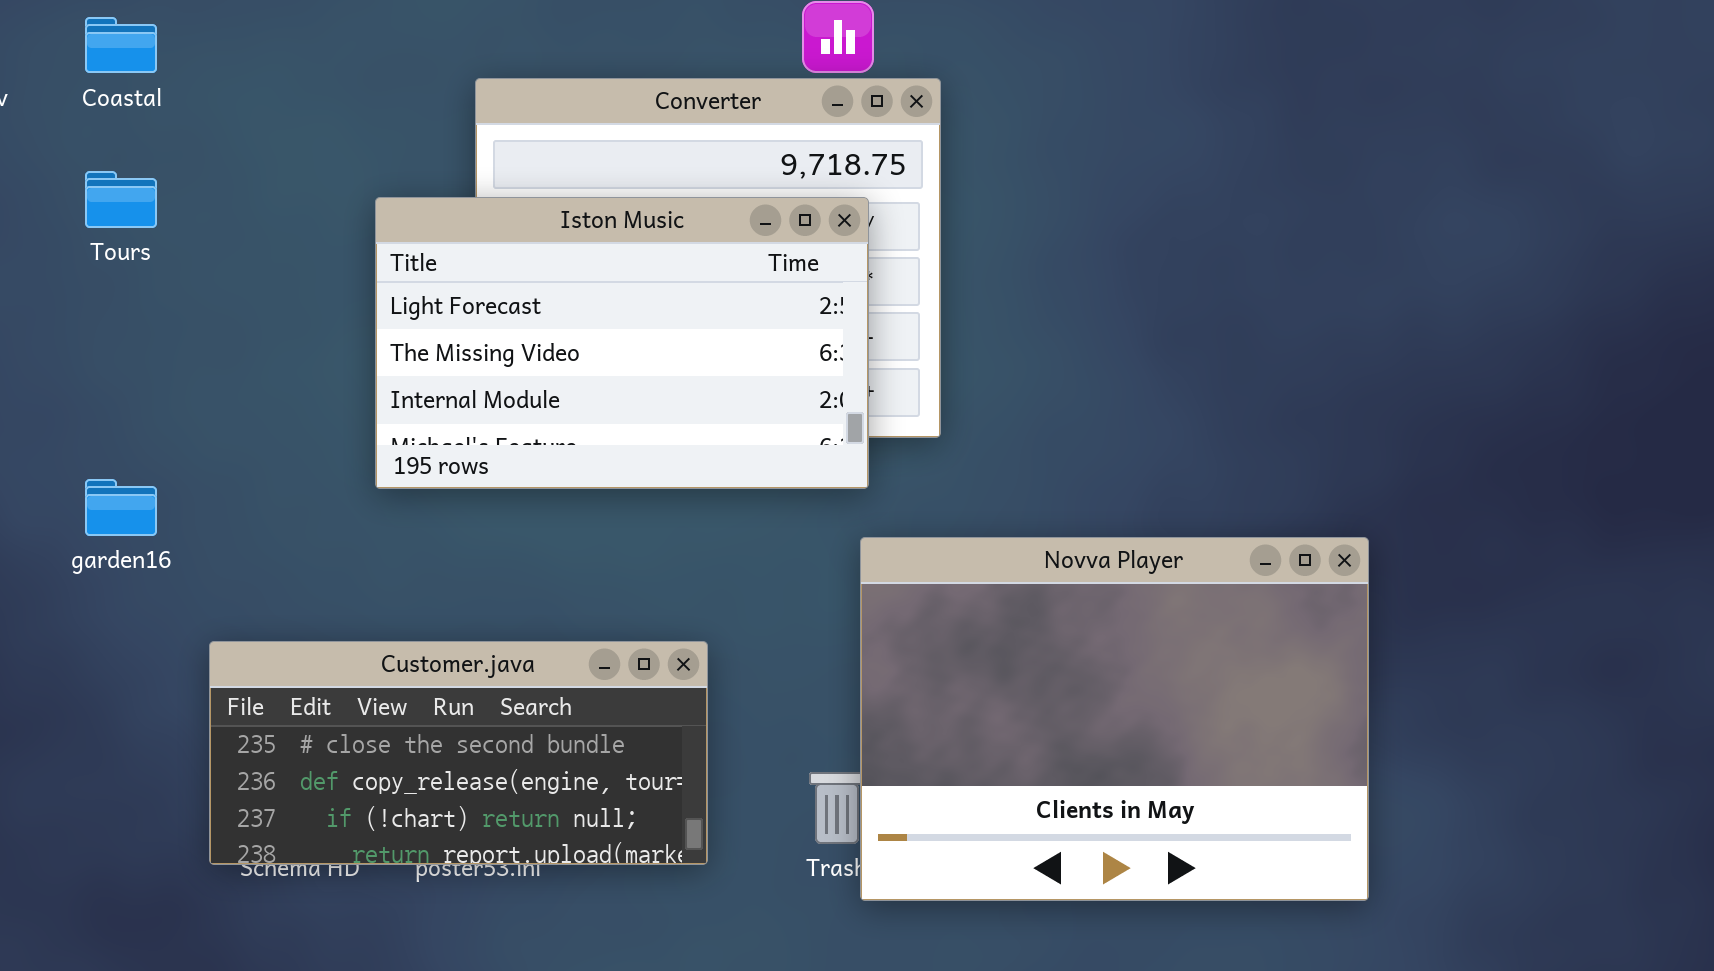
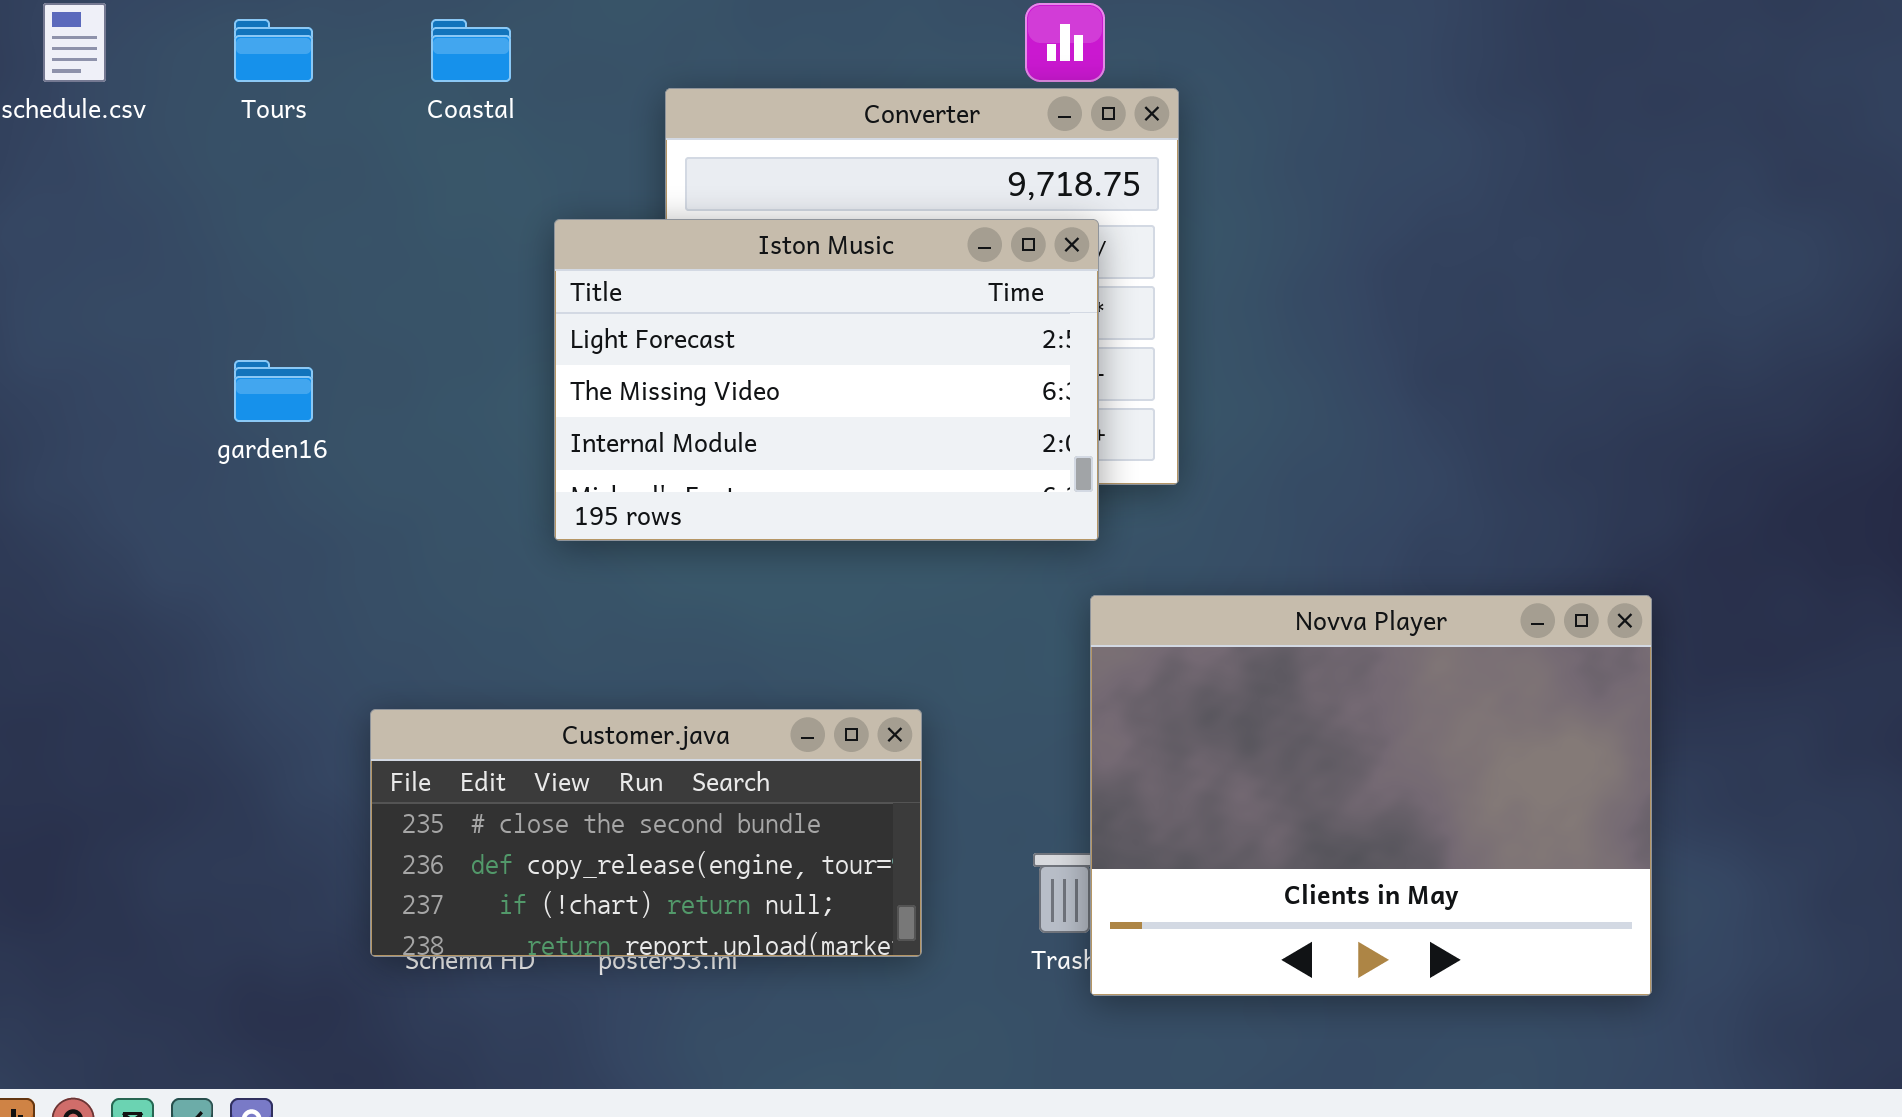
Coastal: [85,17,157,73] -> [431,19,511,82], moved
Tours: [85,171,157,228] -> [234,19,313,82], moved
garden16: [85,479,157,536] -> [234,360,313,422], moved

